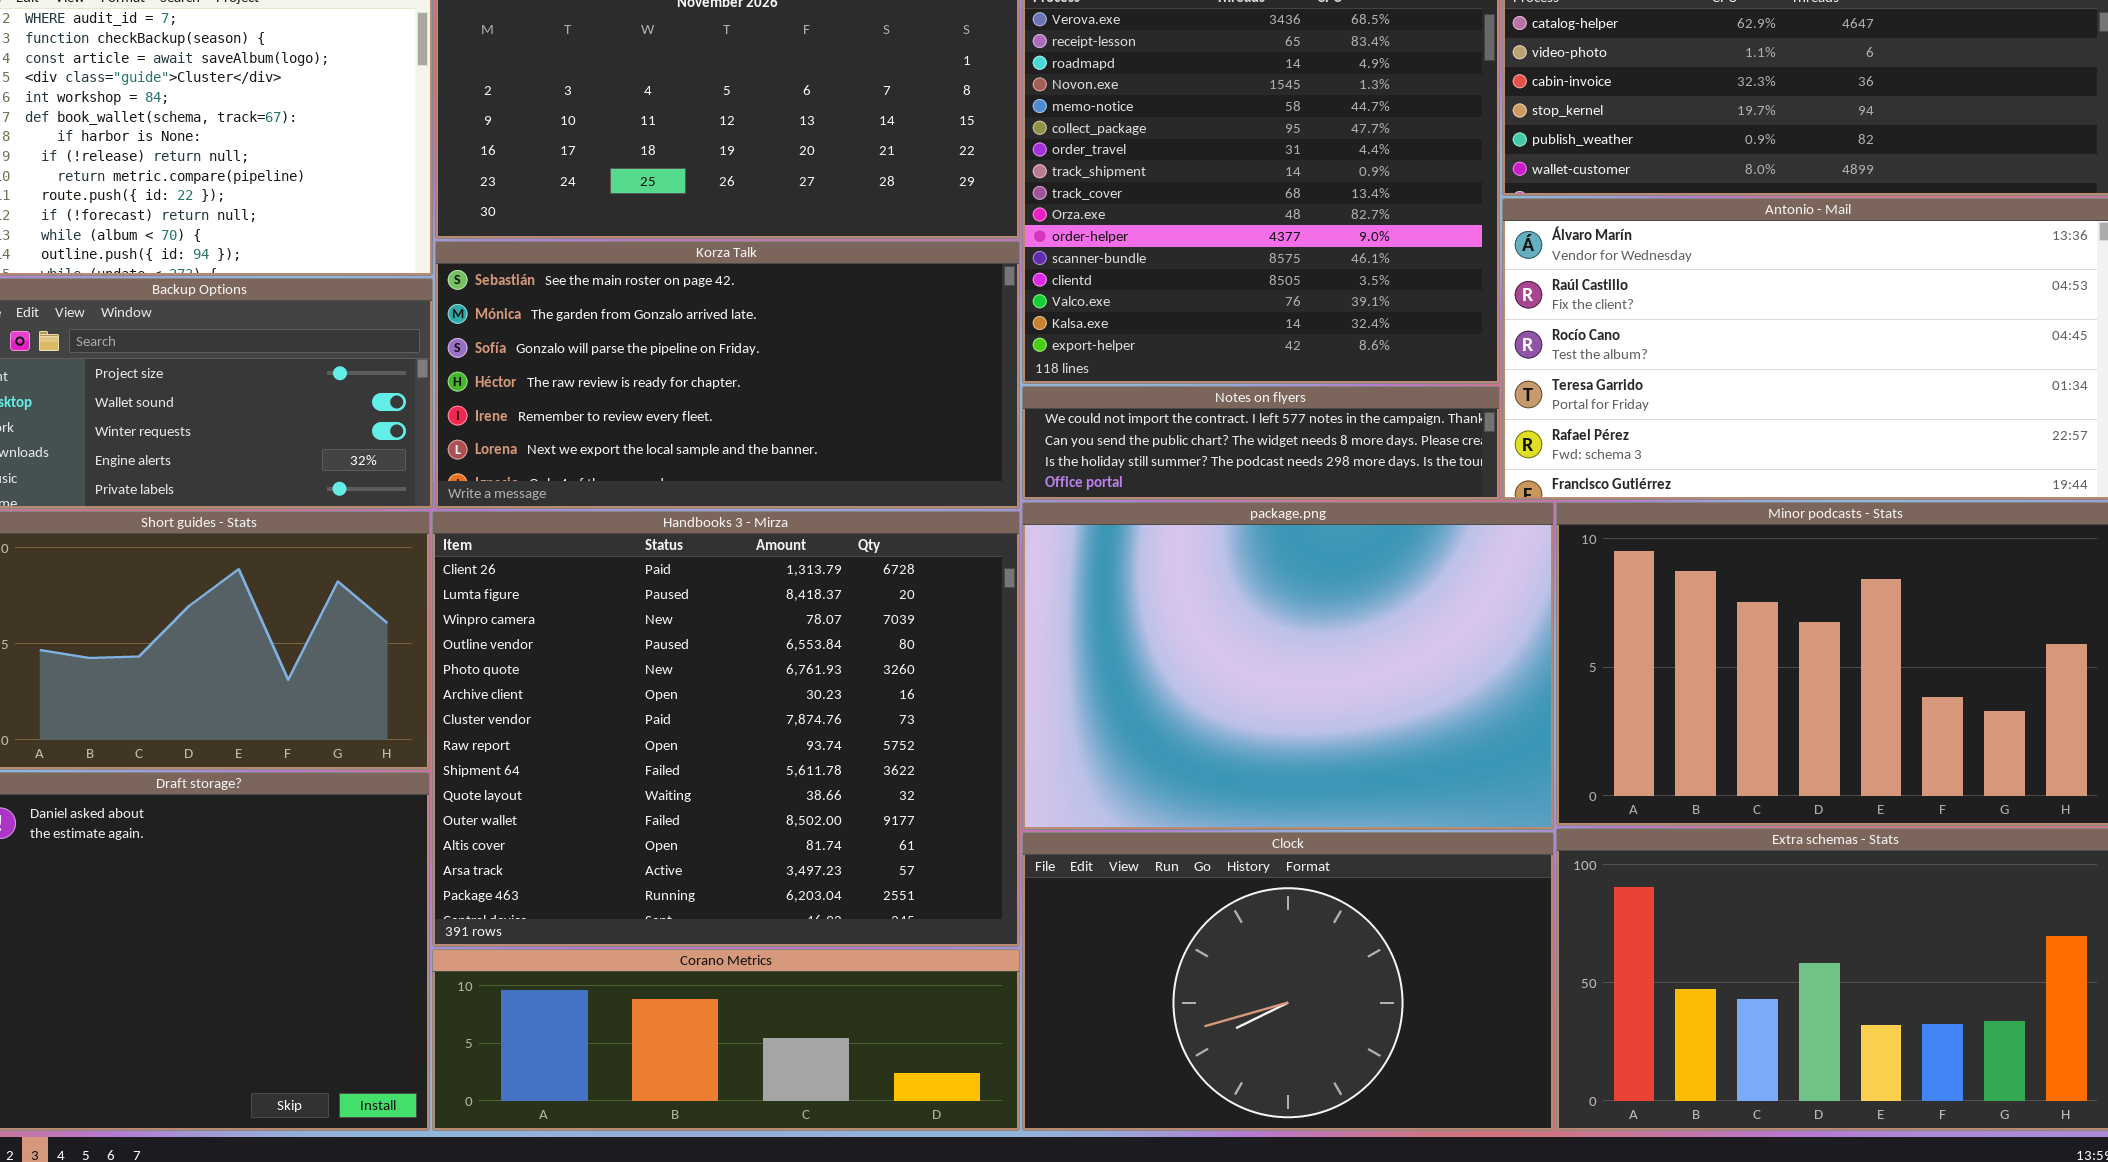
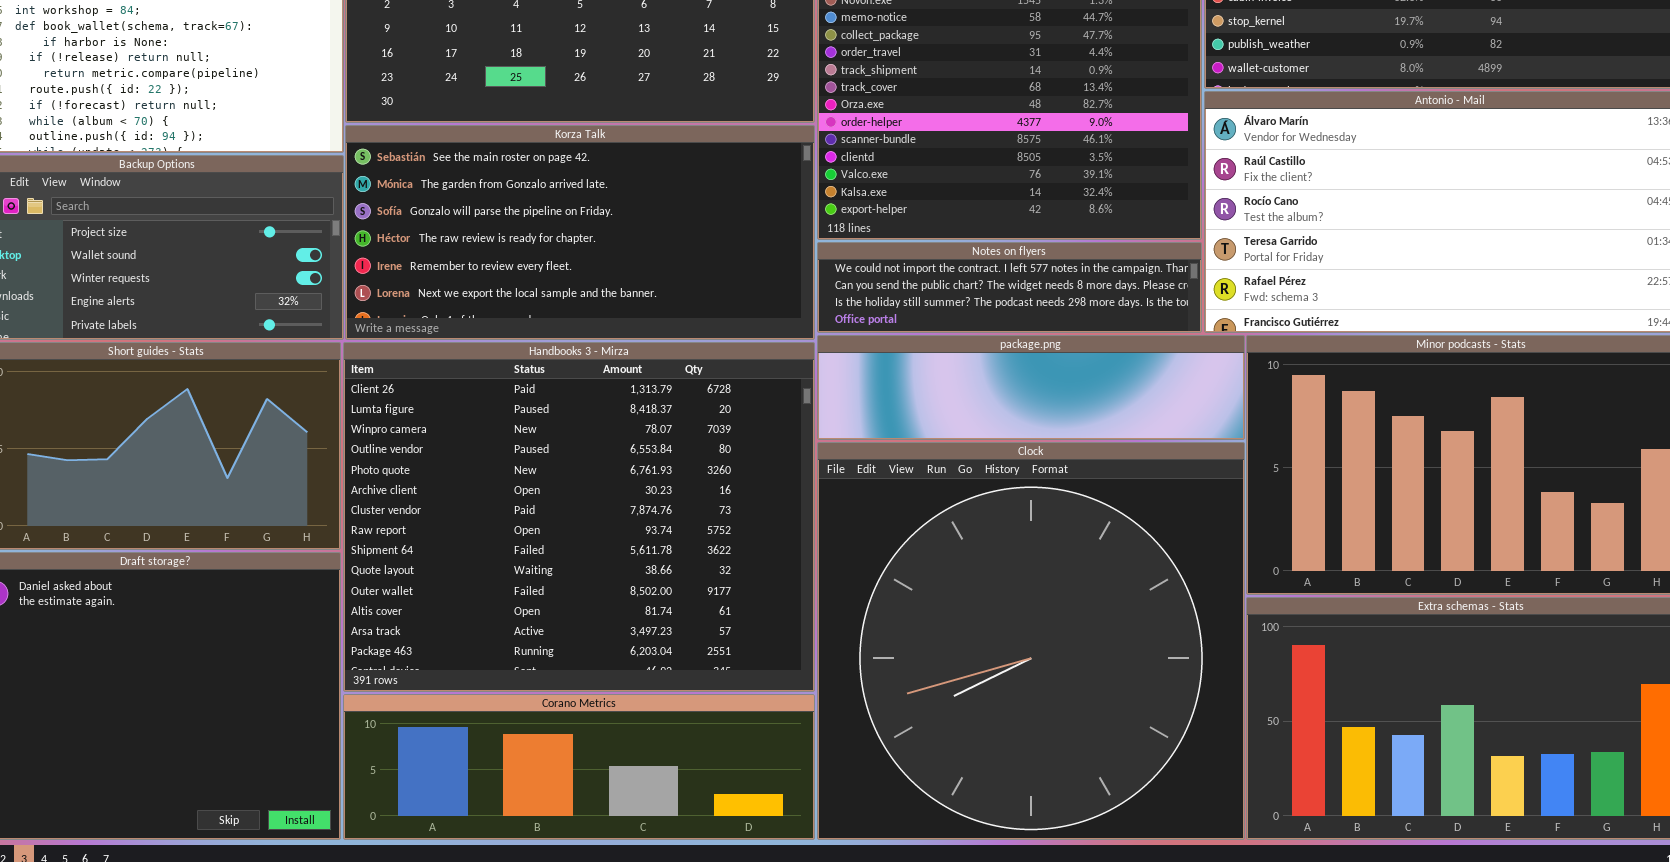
package.png: [1022,502,1554,830] -> [817,335,1245,440], resized
Clock: [1022,832,1554,1131] -> [817,442,1245,840], resized

